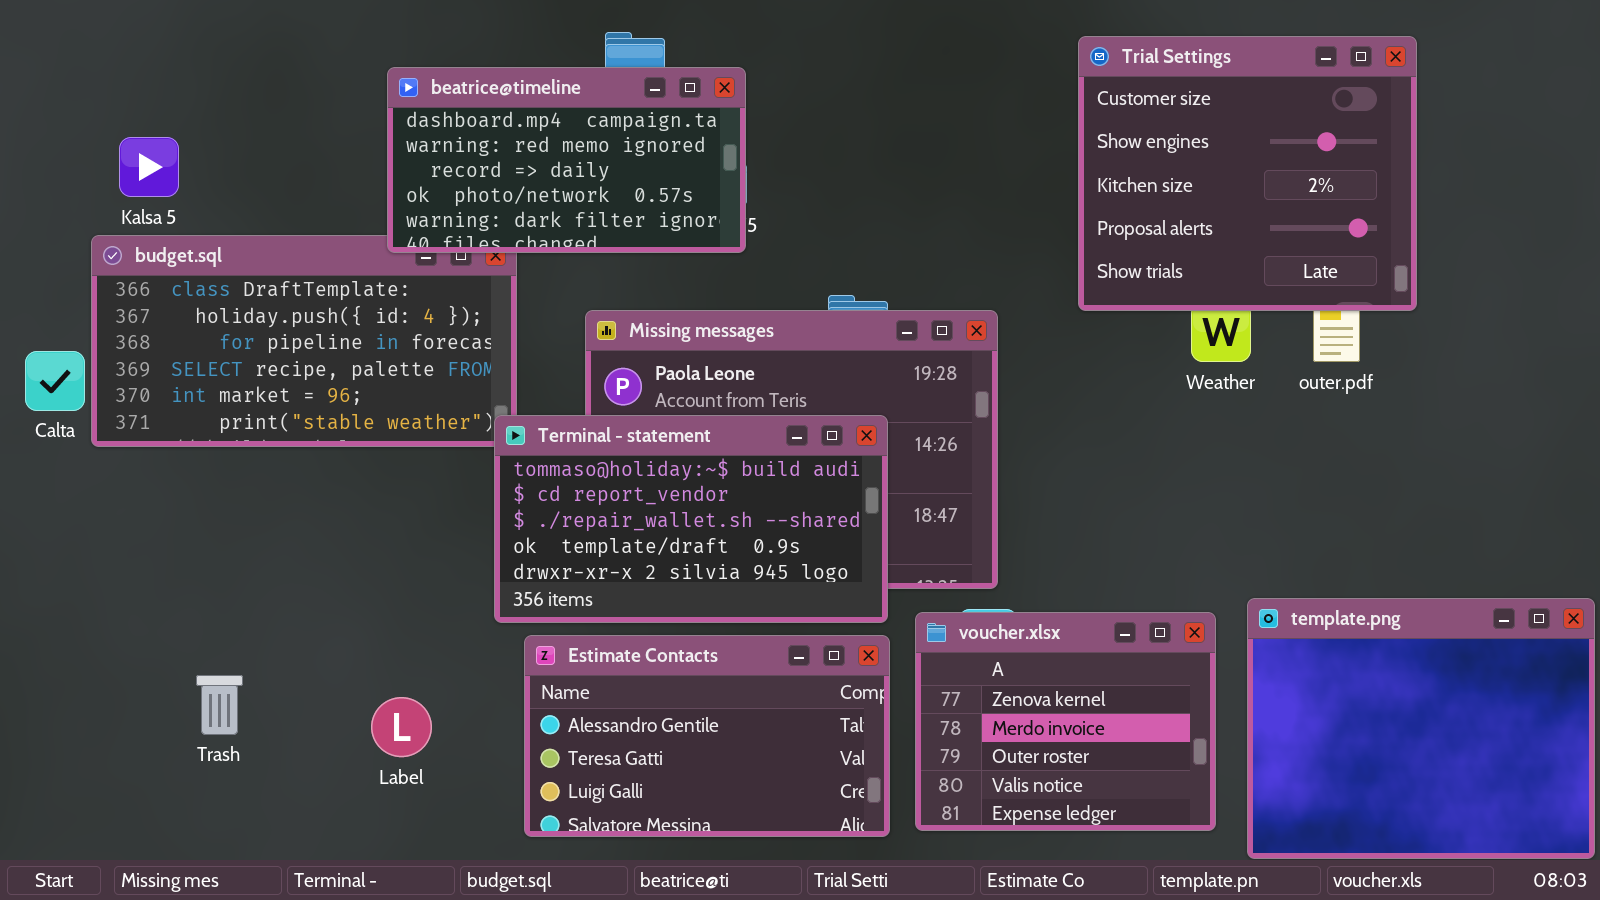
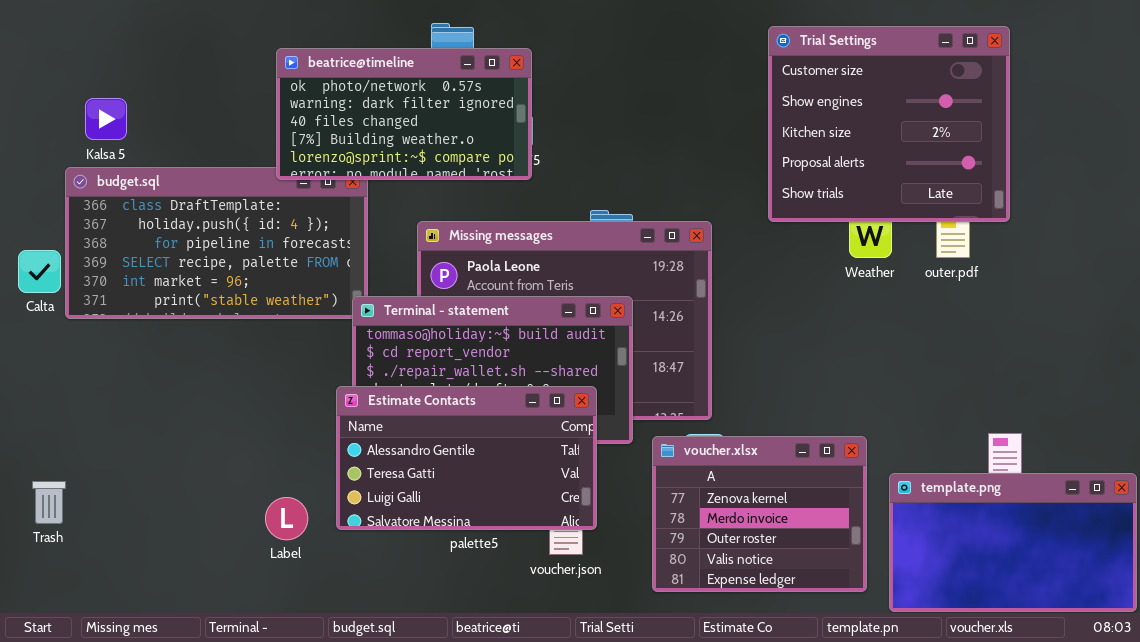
beatrice@timeline: [387,67,746,253] -> [276,48,532,180], scrolled down 3 rows
template.png: [1247,598,1595,859] -> [889,473,1137,612], resized
Estimate Contacts: [524,635,890,837] -> [336,386,597,530], moved
Trash: [196,675,243,735] -> [32,481,66,524], moved

